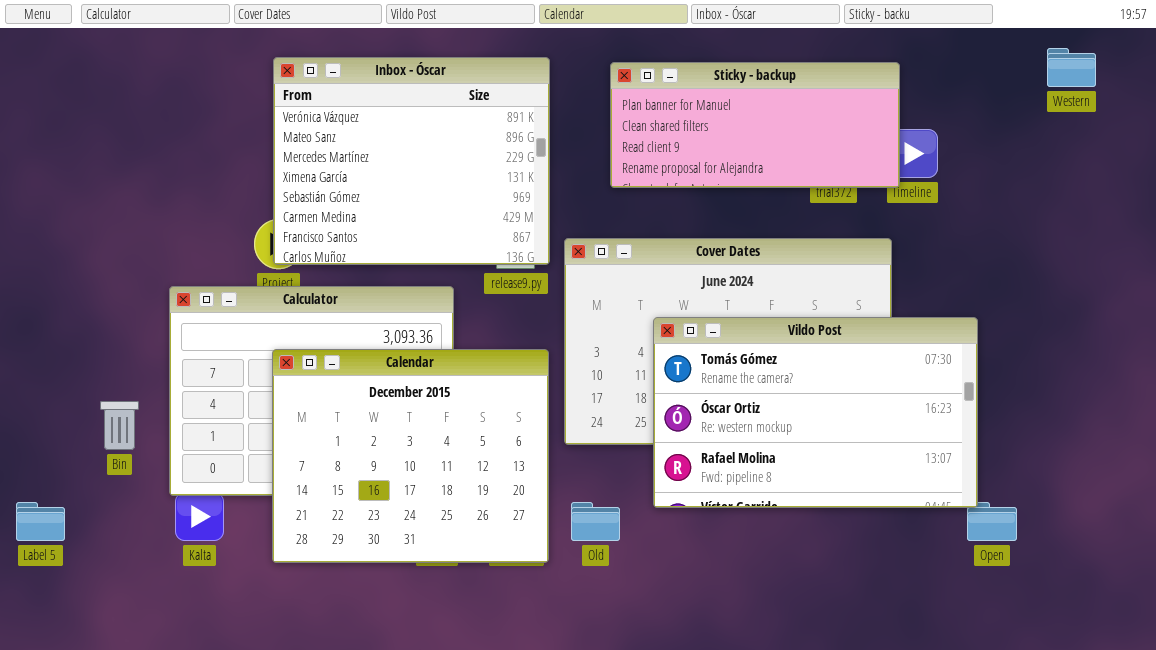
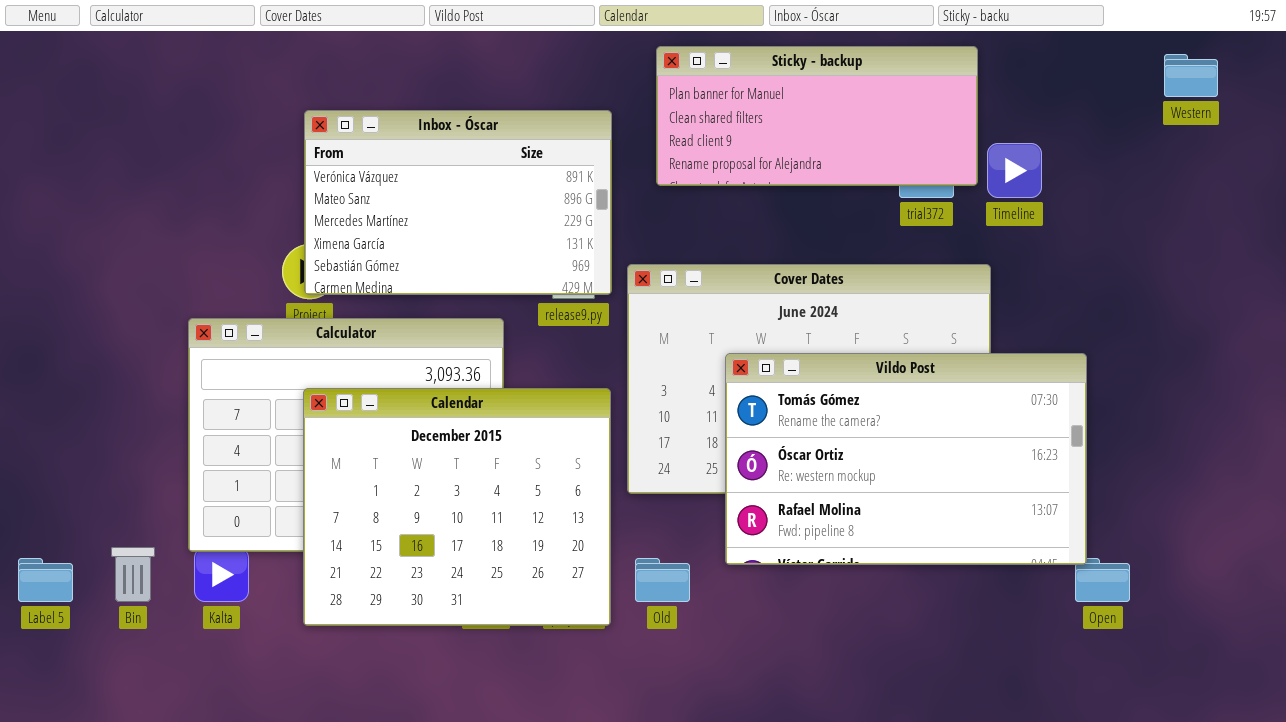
Inbox - Óscar: [273,57,550,265] -> [304,110,612,295], resized
Sticky - backup: [610,62,900,188] -> [656,46,978,186], moved
Bin: [100,401,139,450] -> [111,547,155,602], moved

